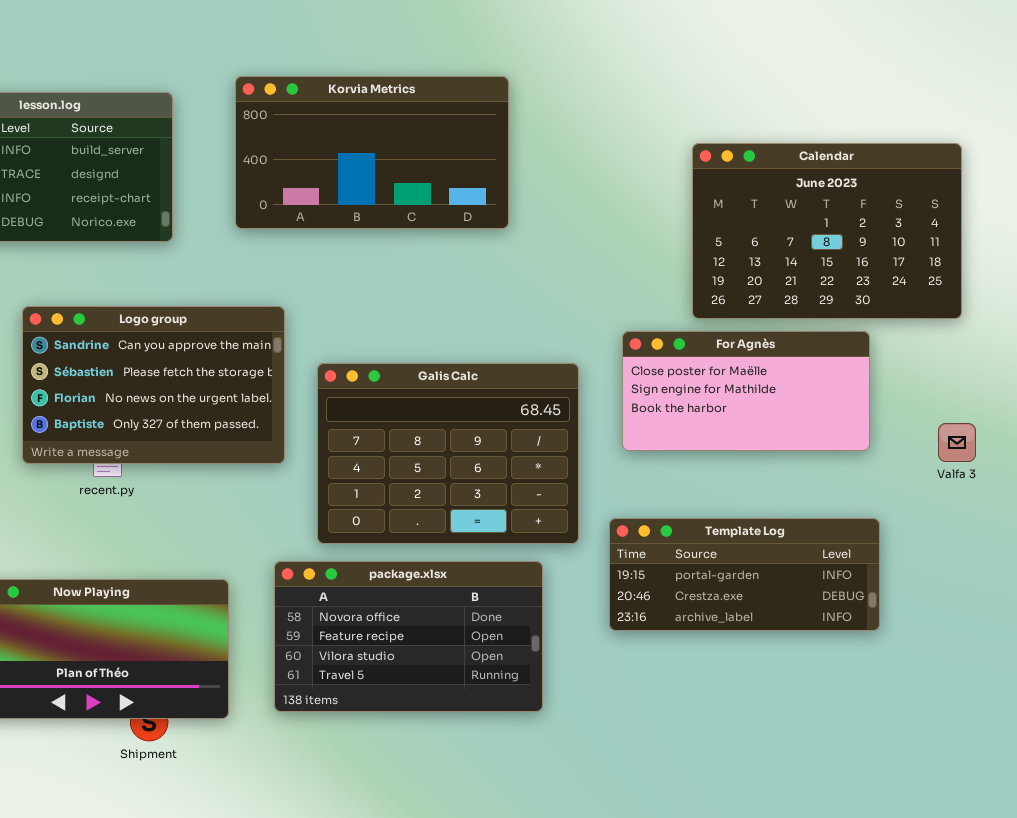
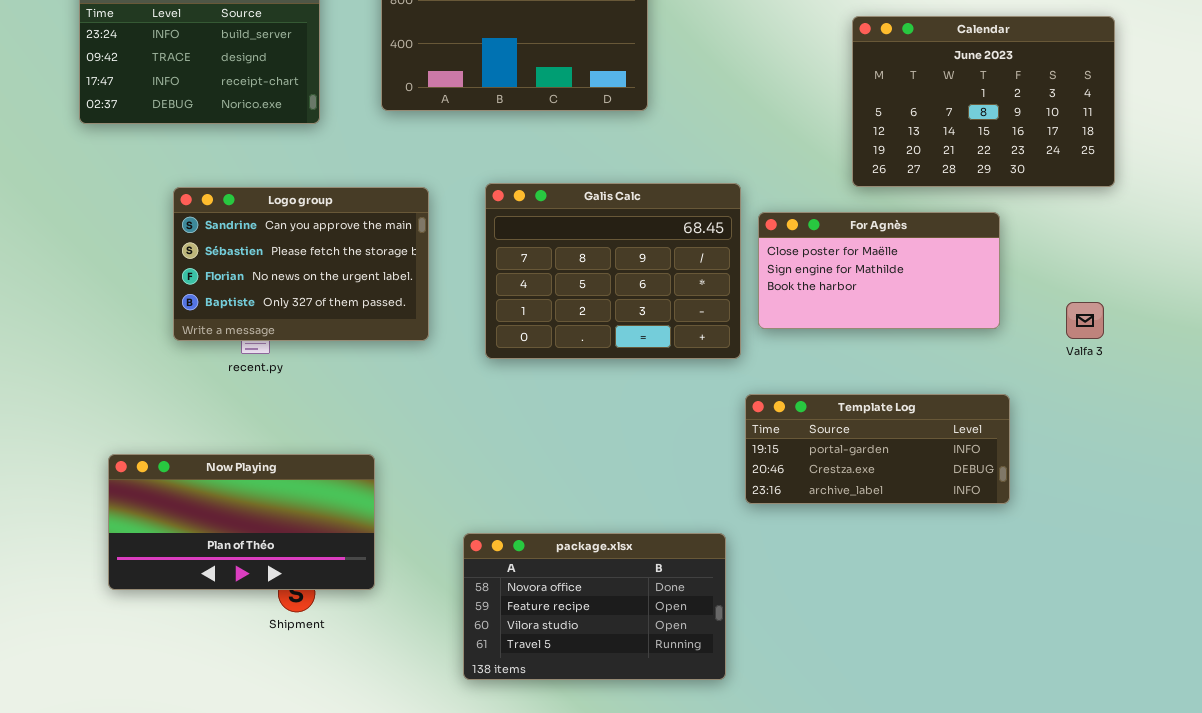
Calendar: [692,143,962,319] -> [852,16,1115,187], moved
Galis Calc: [317,363,579,544] -> [485,183,741,359], moved
package.xlsx: [274,561,543,712] -> [463,533,726,680], moved

